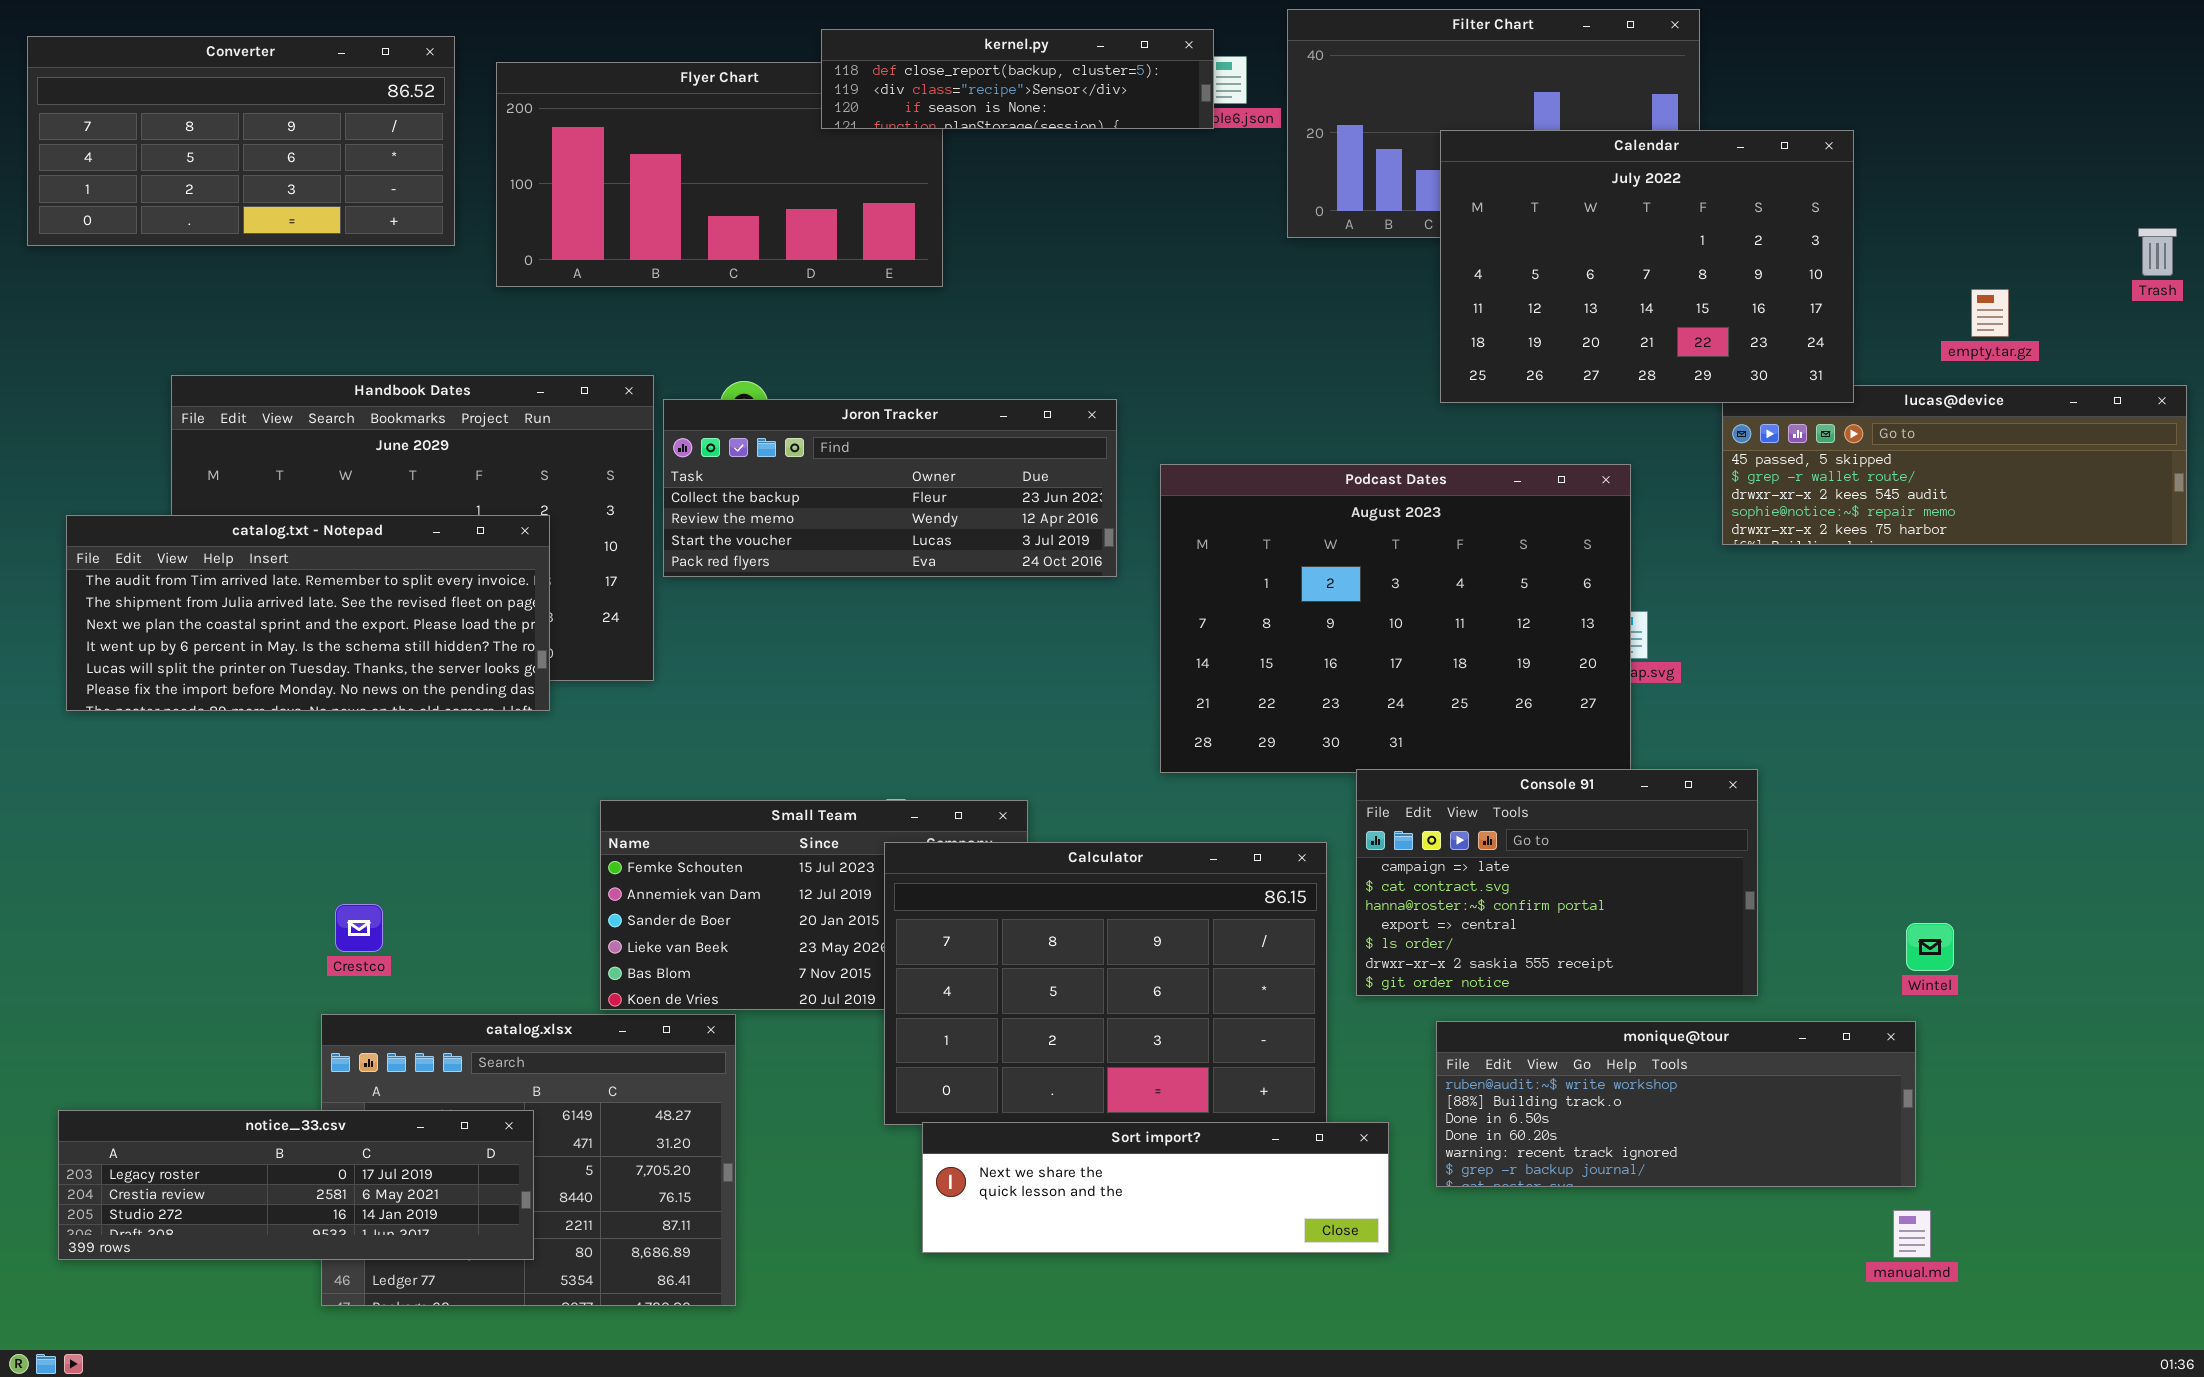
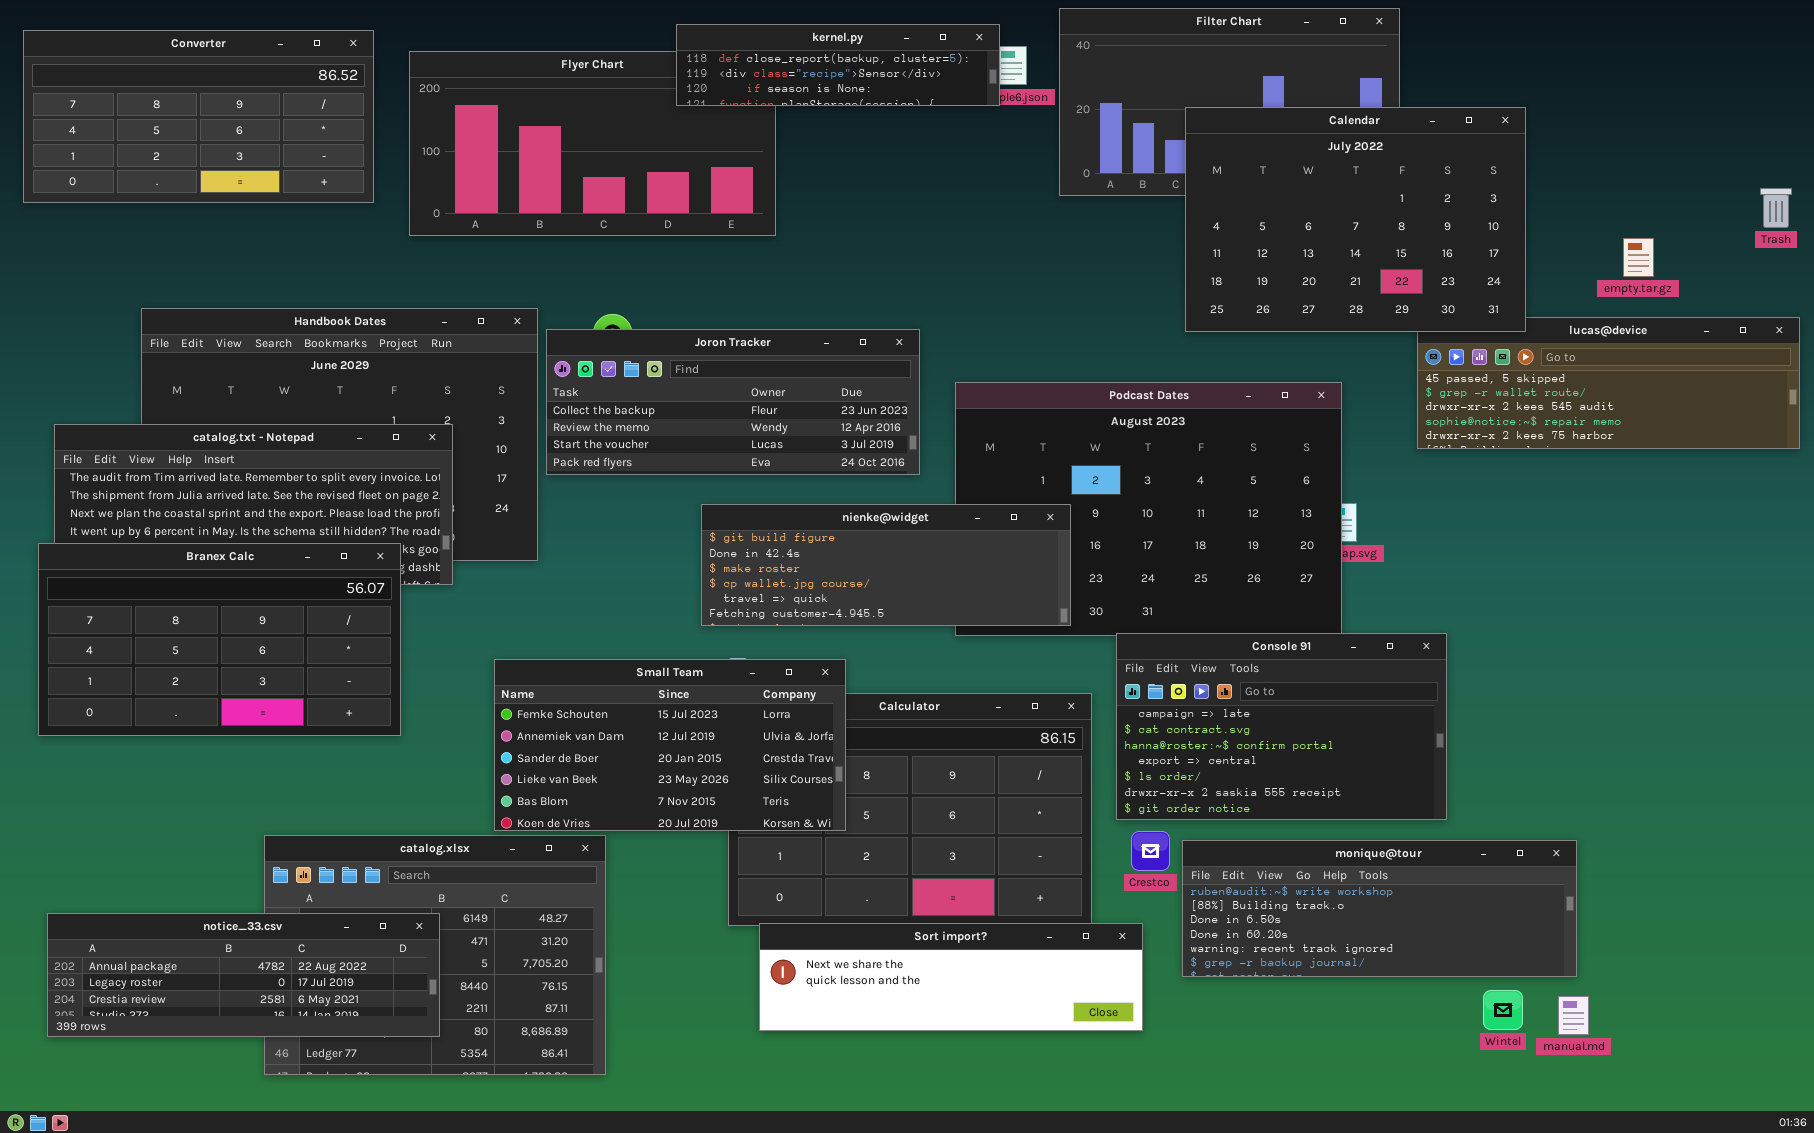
nienke@widget: none -> [701,504,1071,626], opened
Branex Calc: none -> [38,543,401,736], opened
Small Team: [600,800,1028,1010] -> [494,659,846,831], raised
Crestco: [335,904,383,952] -> [1131,831,1170,871], moved
Wintel: [1906,923,1954,971] -> [1483,990,1523,1030], moved
notice_33.csv: [58,1110,534,1260] -> [47,913,440,1037], scrolled up 1 row

